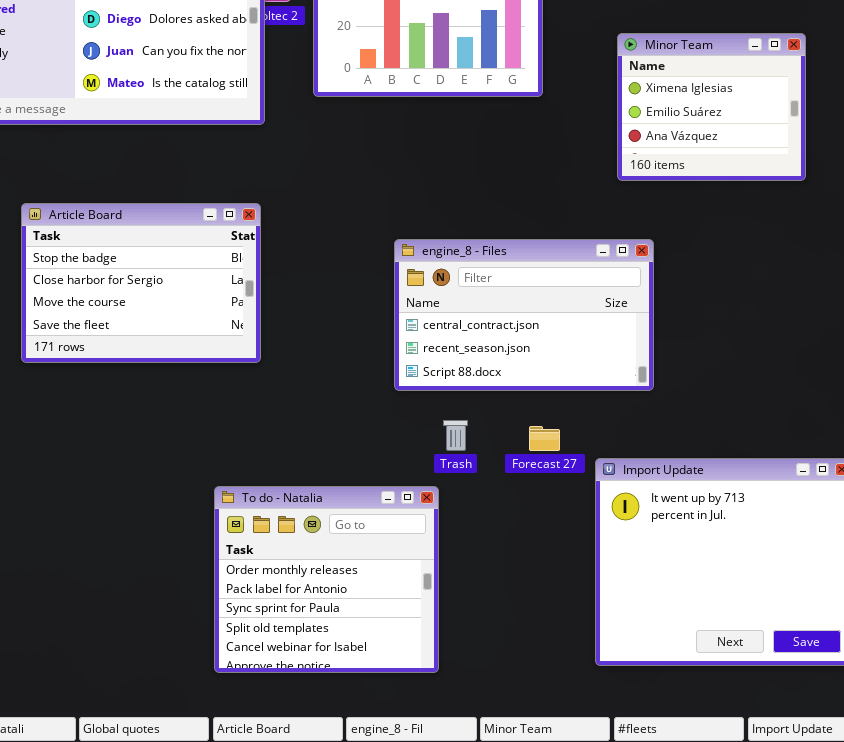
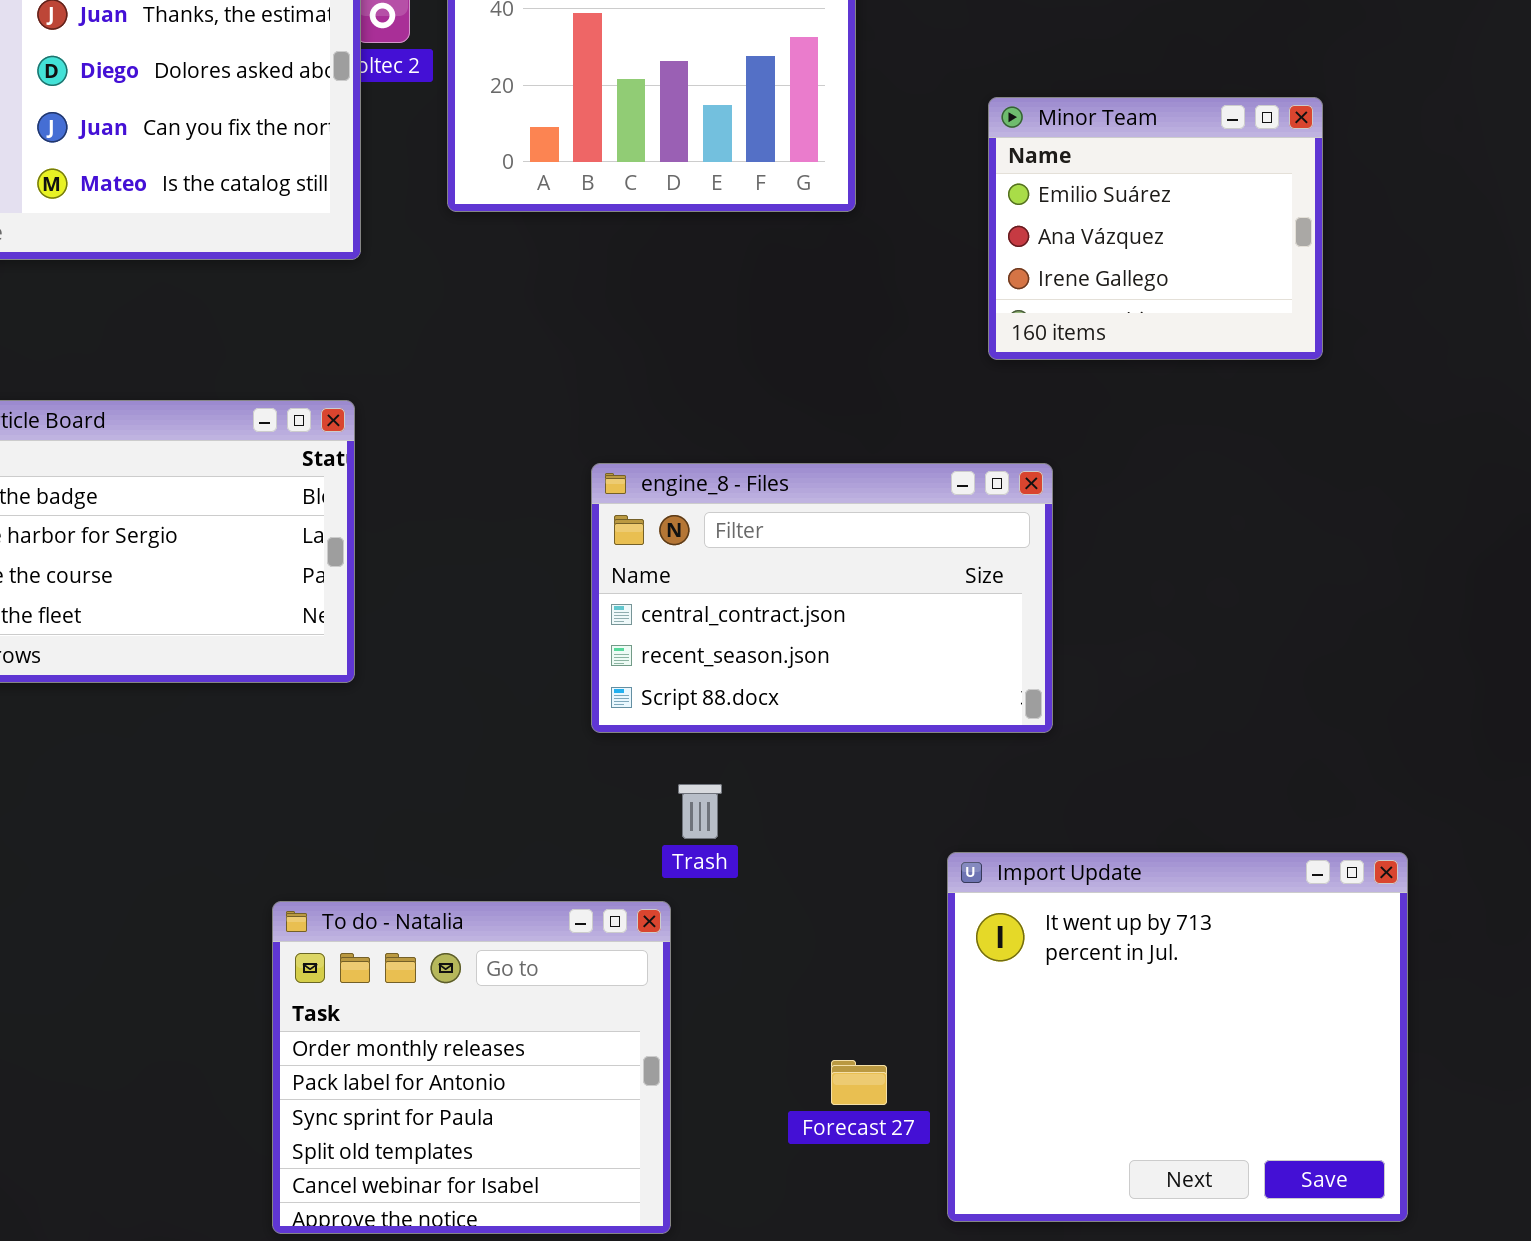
Minor Team: [617,33,806,181] -> [988,97,1323,360], scrolled down 1 row
Forecast 27: [529,426,560,451] -> [831,1060,887,1105], moved

